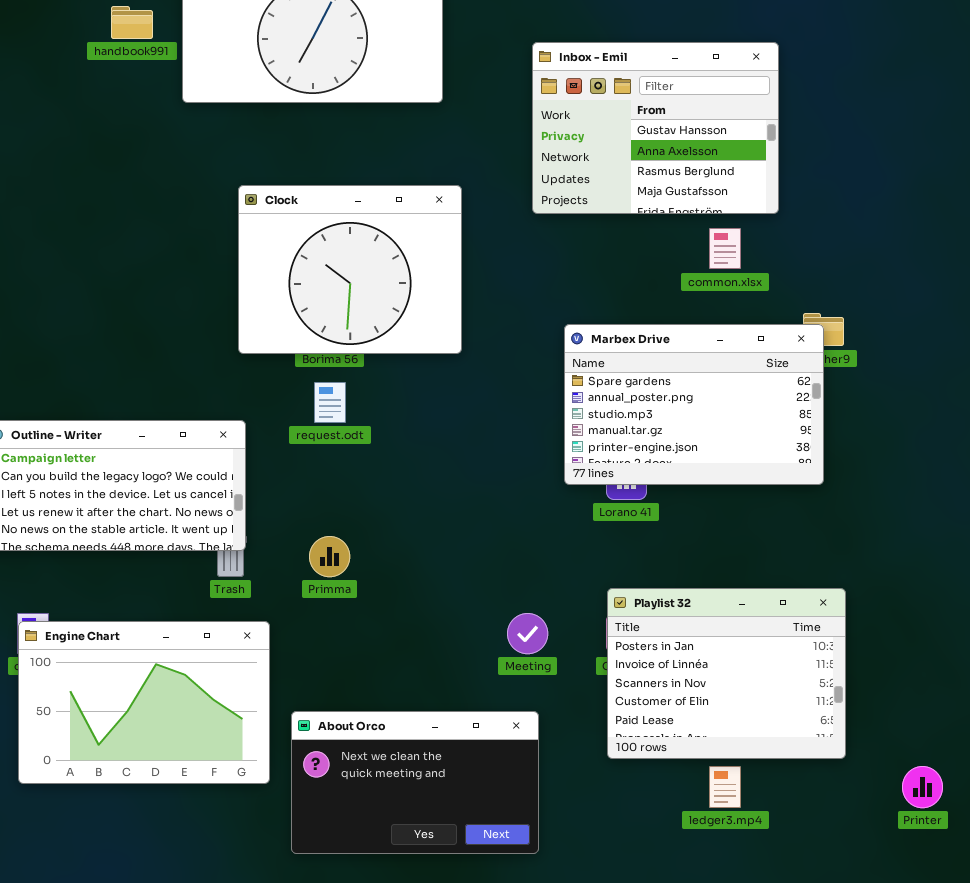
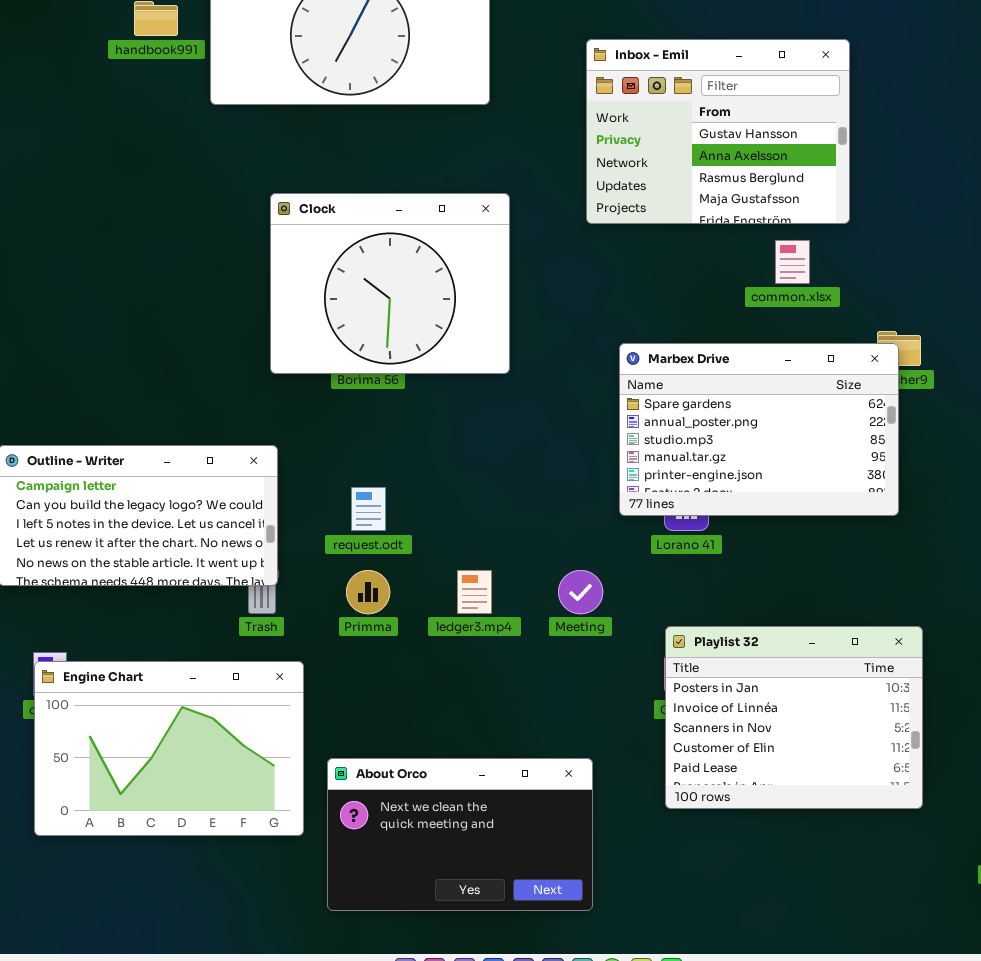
request.odt: [314,382,346,423] -> [351,487,386,531], moved
Meeting: [507,613,548,654] -> [558,570,603,614], moved
ledger3.mp4: [709,766,741,808] -> [457,570,492,614], moved

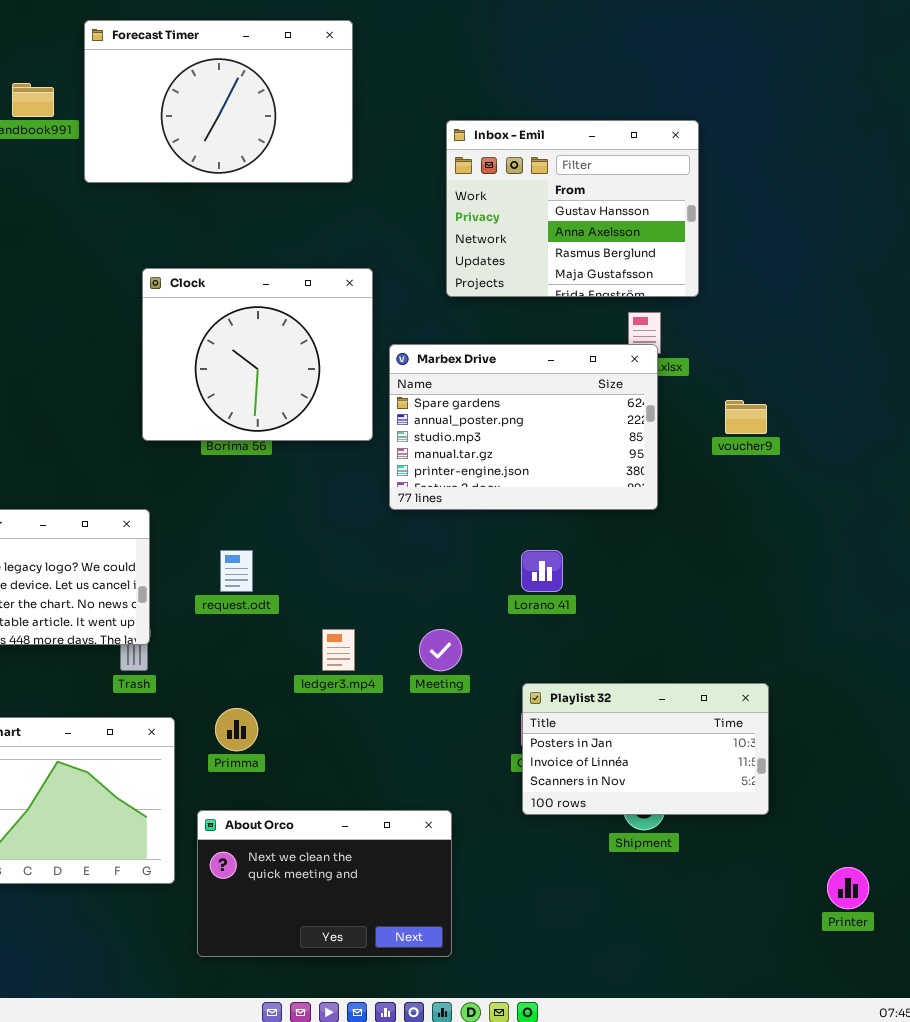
Marbex Drive: [619,343,899,516] -> [389,344,658,510], moved
Primma: [346,570,390,614] -> [215,708,258,751], moved
Playlist 32: [665,626,923,809] -> [522,683,769,815], resized

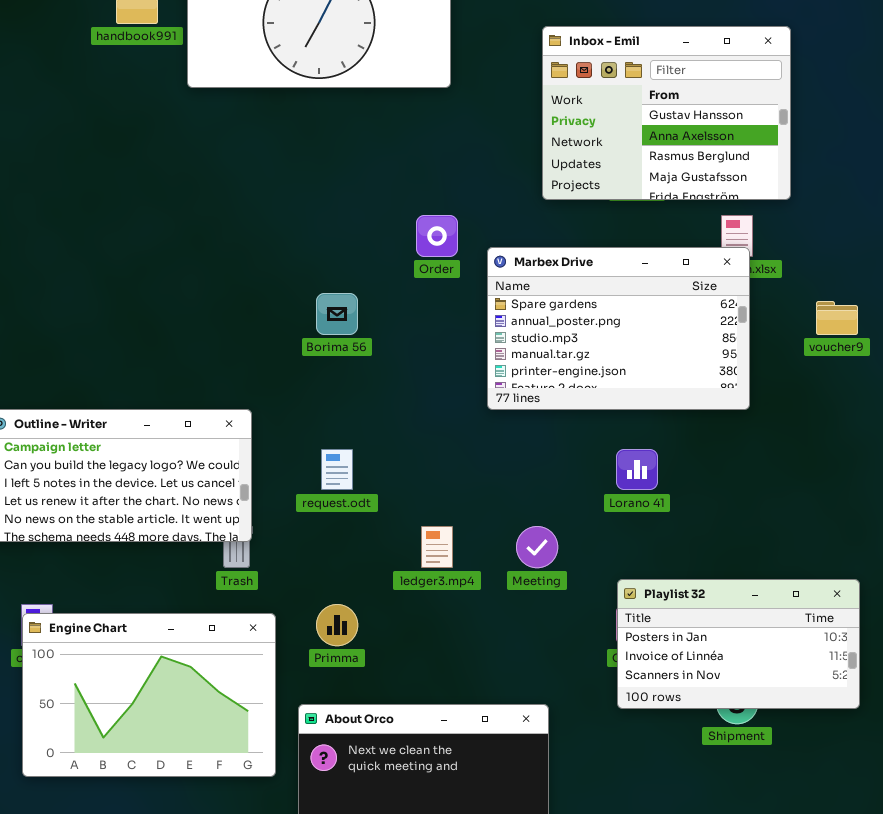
Clock: [142,268,373,441] -> none, closed

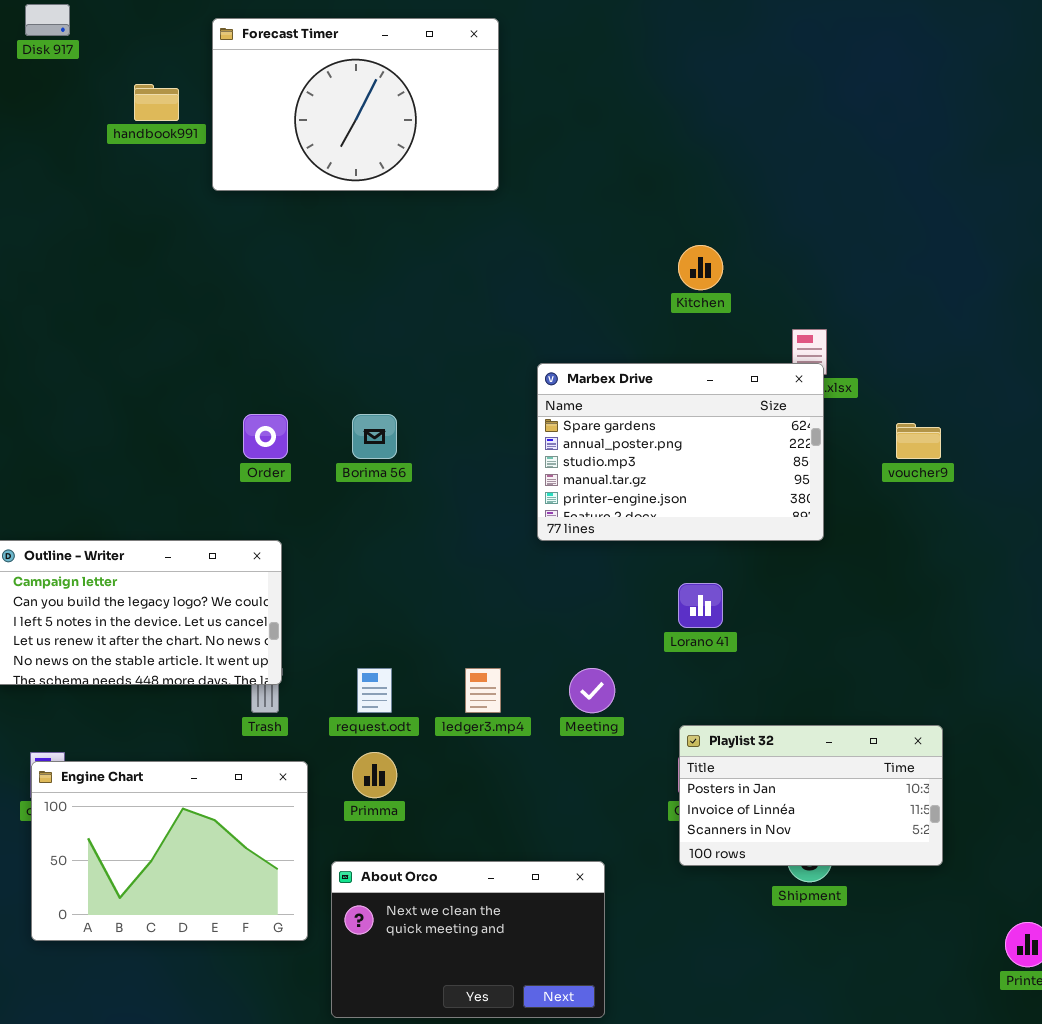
Inbox - Emil: [542,26,791,200] -> none, closed
Order: [416,215,458,257] -> [243,414,288,459], moved
request.odt: [321,449,353,490] -> [357,668,392,713], moved

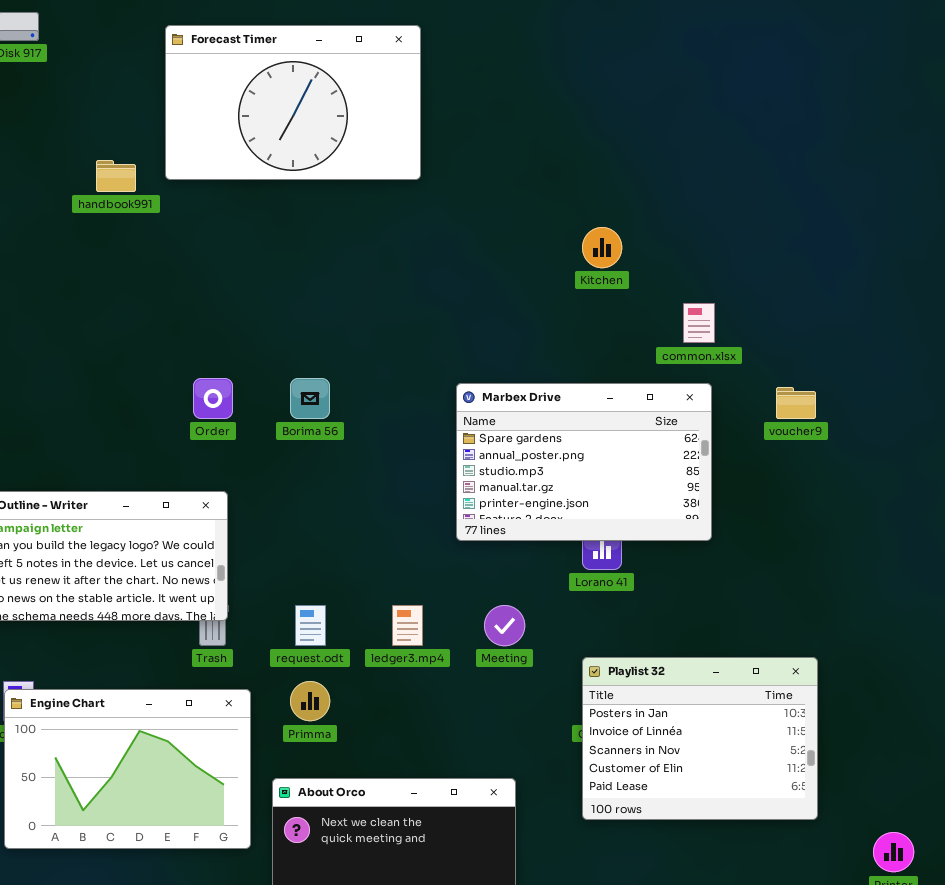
handbook991: [134,84,179,121] -> [96,160,136,192], moved
Marbex Drive: [537,363,824,541] -> [456,383,712,541], moved
Playlist 32: [679,725,943,866] -> [582,657,818,820], resized

